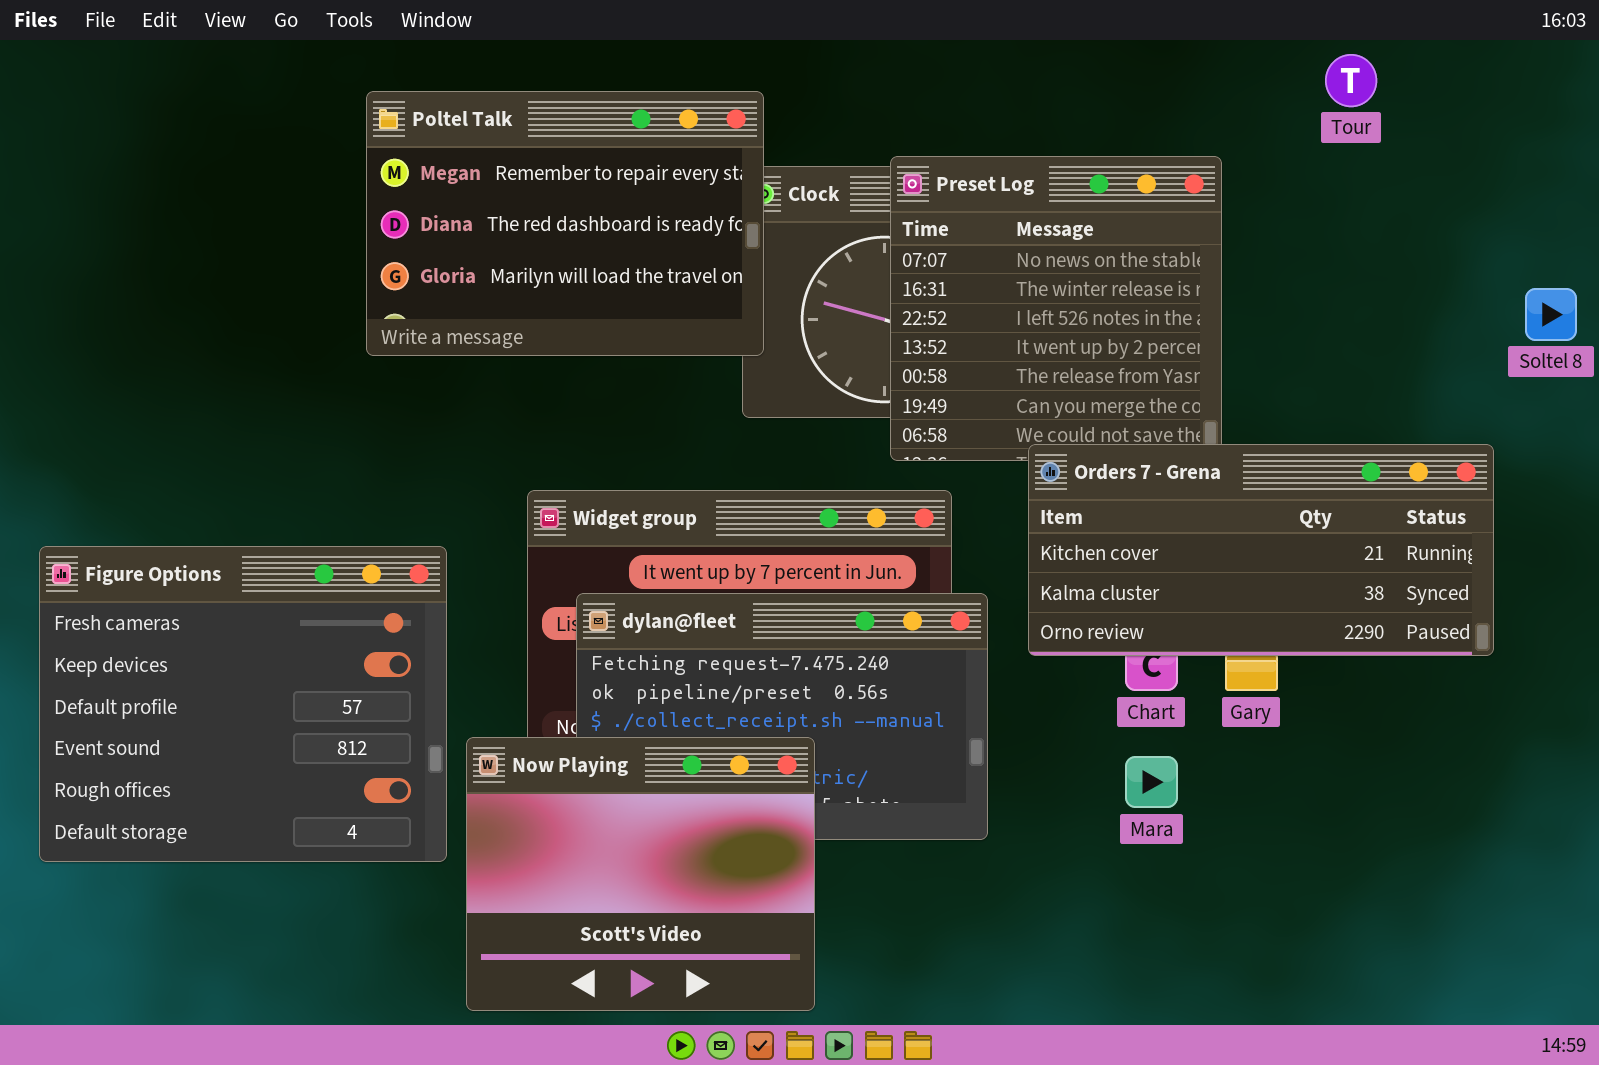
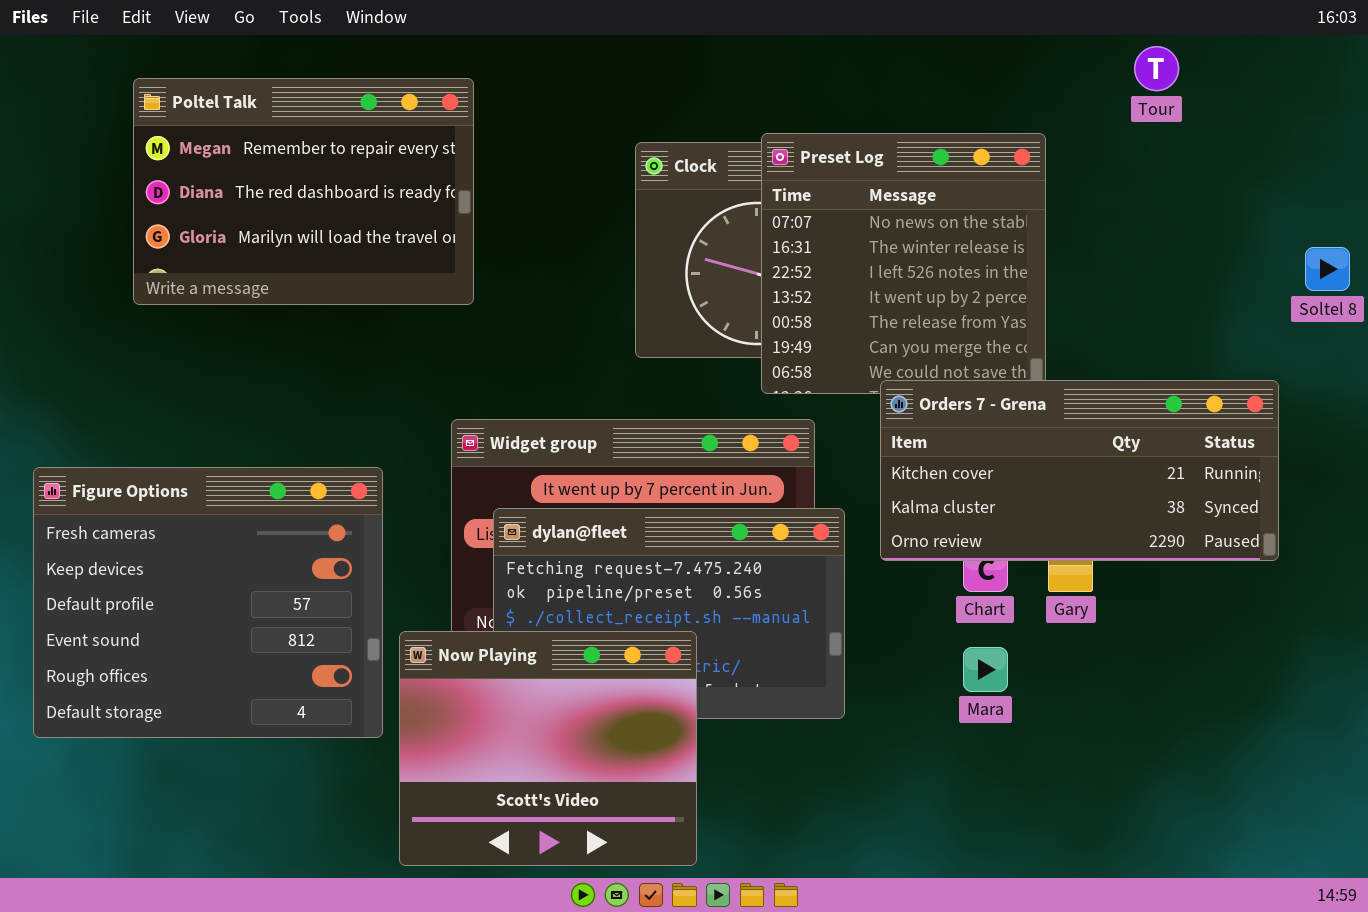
Poltel Talk: [366,91,764,356] -> [133,78,474,305], moved

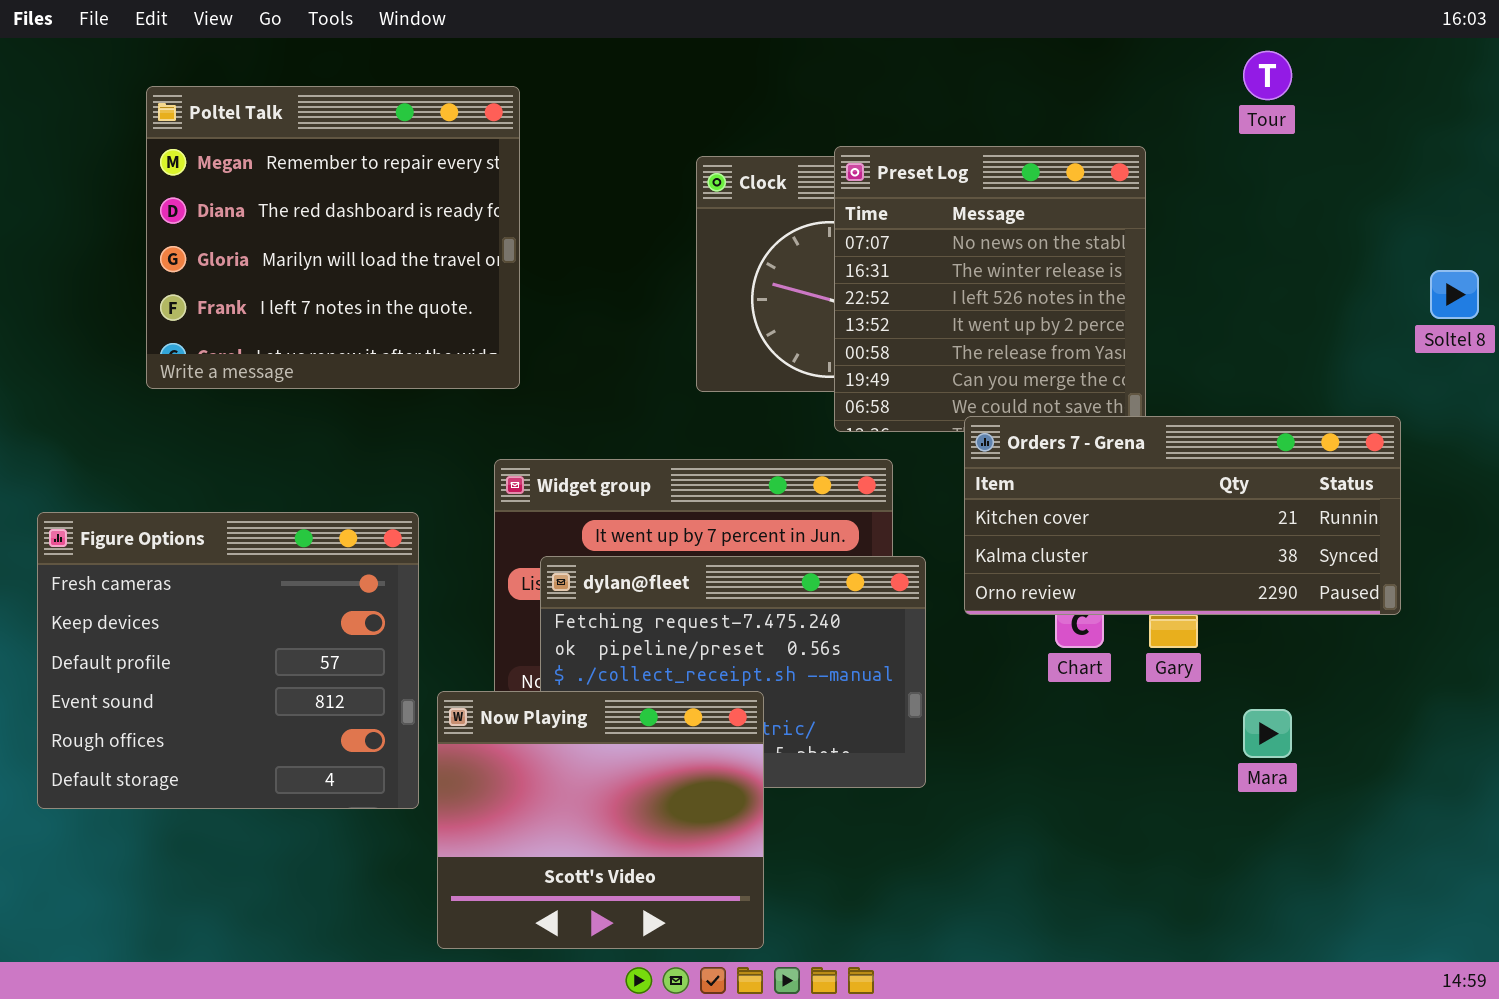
Poltel Talk: [133,78,474,305] -> [146,86,520,389], resized
Mara: [963,647,1008,692] -> [1243,709,1292,758], moved

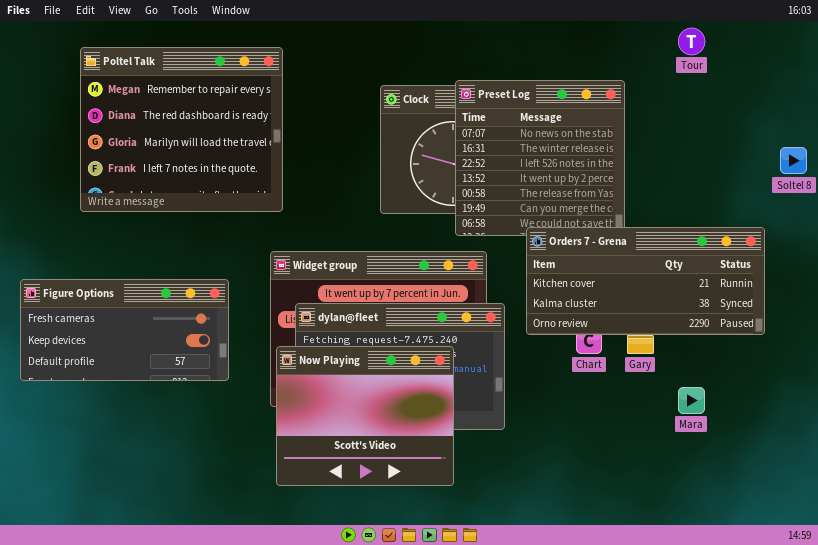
Figure Options: [37,512,419,809] -> [20,279,229,381], resized
Now Playing: [437,691,764,949] -> [276,346,454,486], moved

